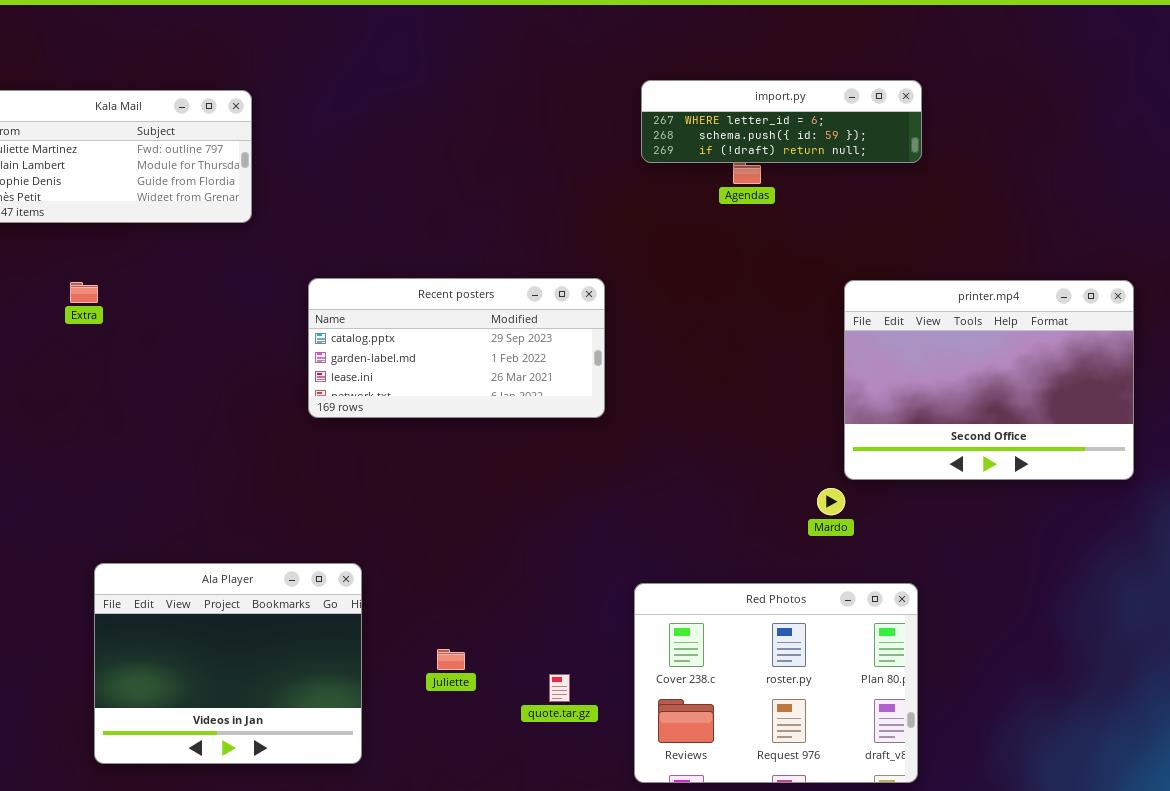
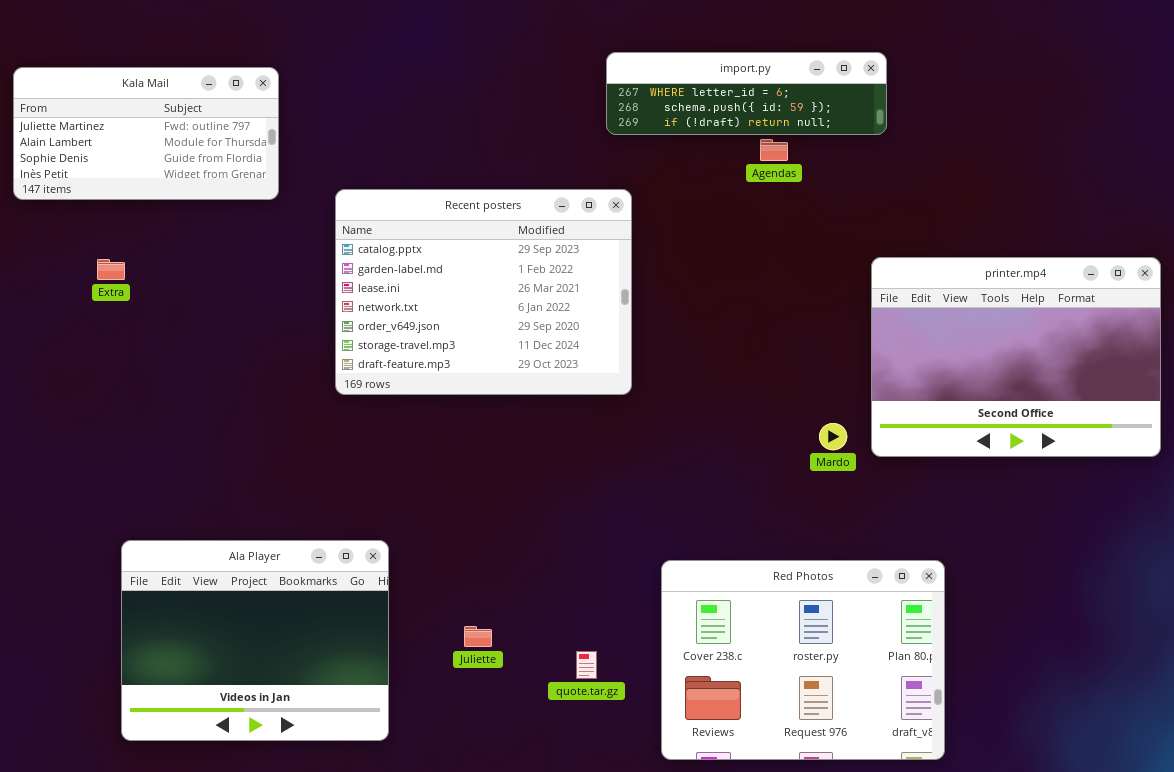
import.py: [641,80,922,163] -> [606,52,887,135], moved
Recent posters: [308,278,605,418] -> [335,189,632,395], resized
Mardo: [817,488,845,515] -> [819,423,847,450], moved

